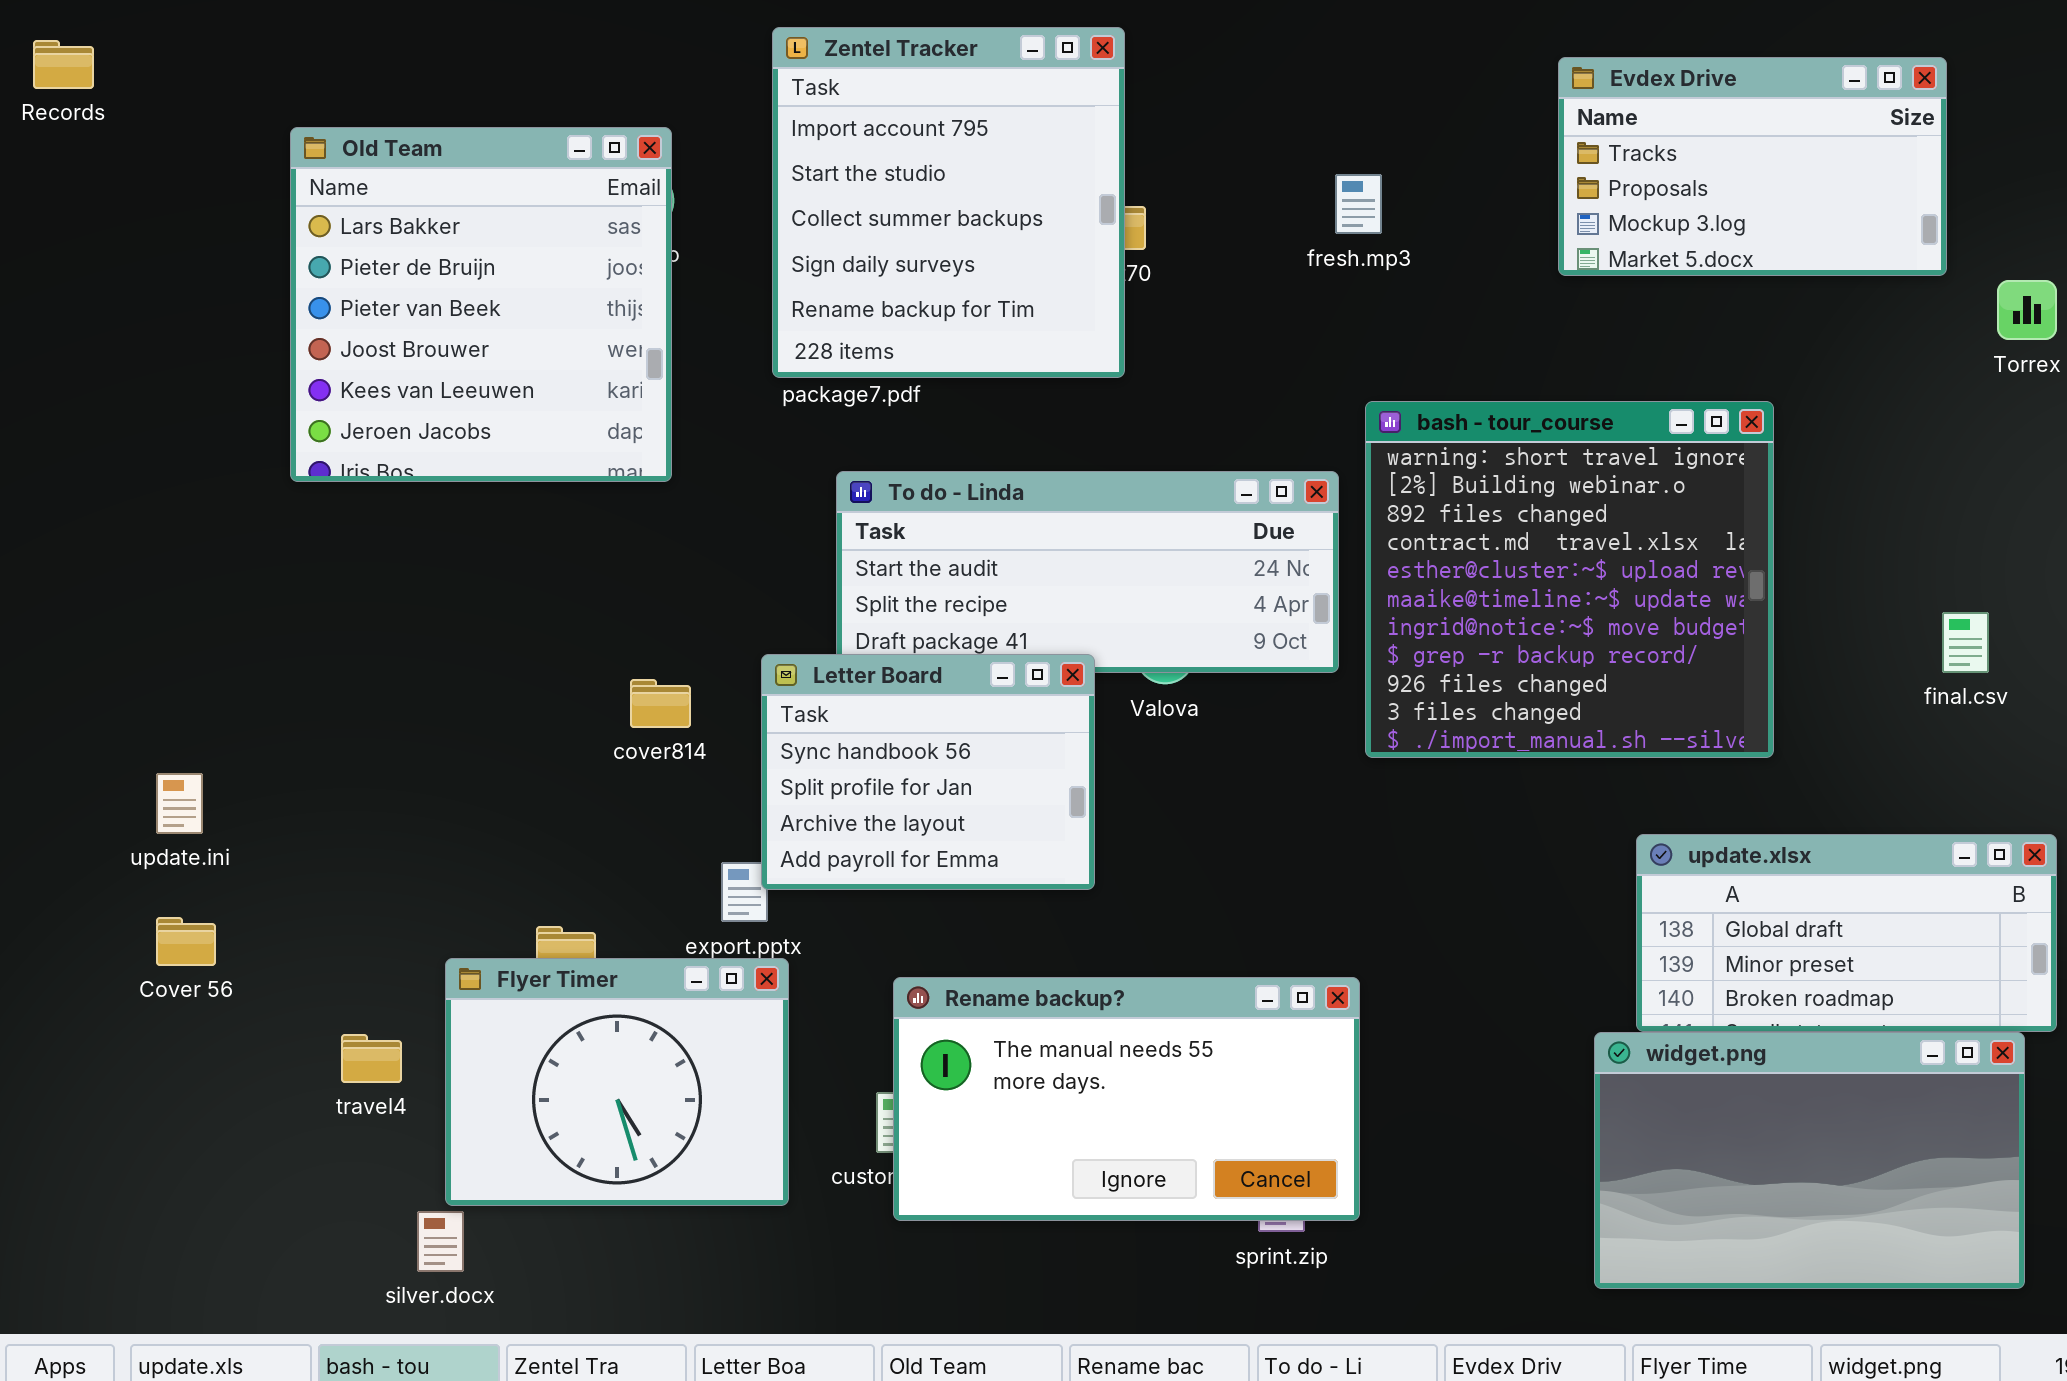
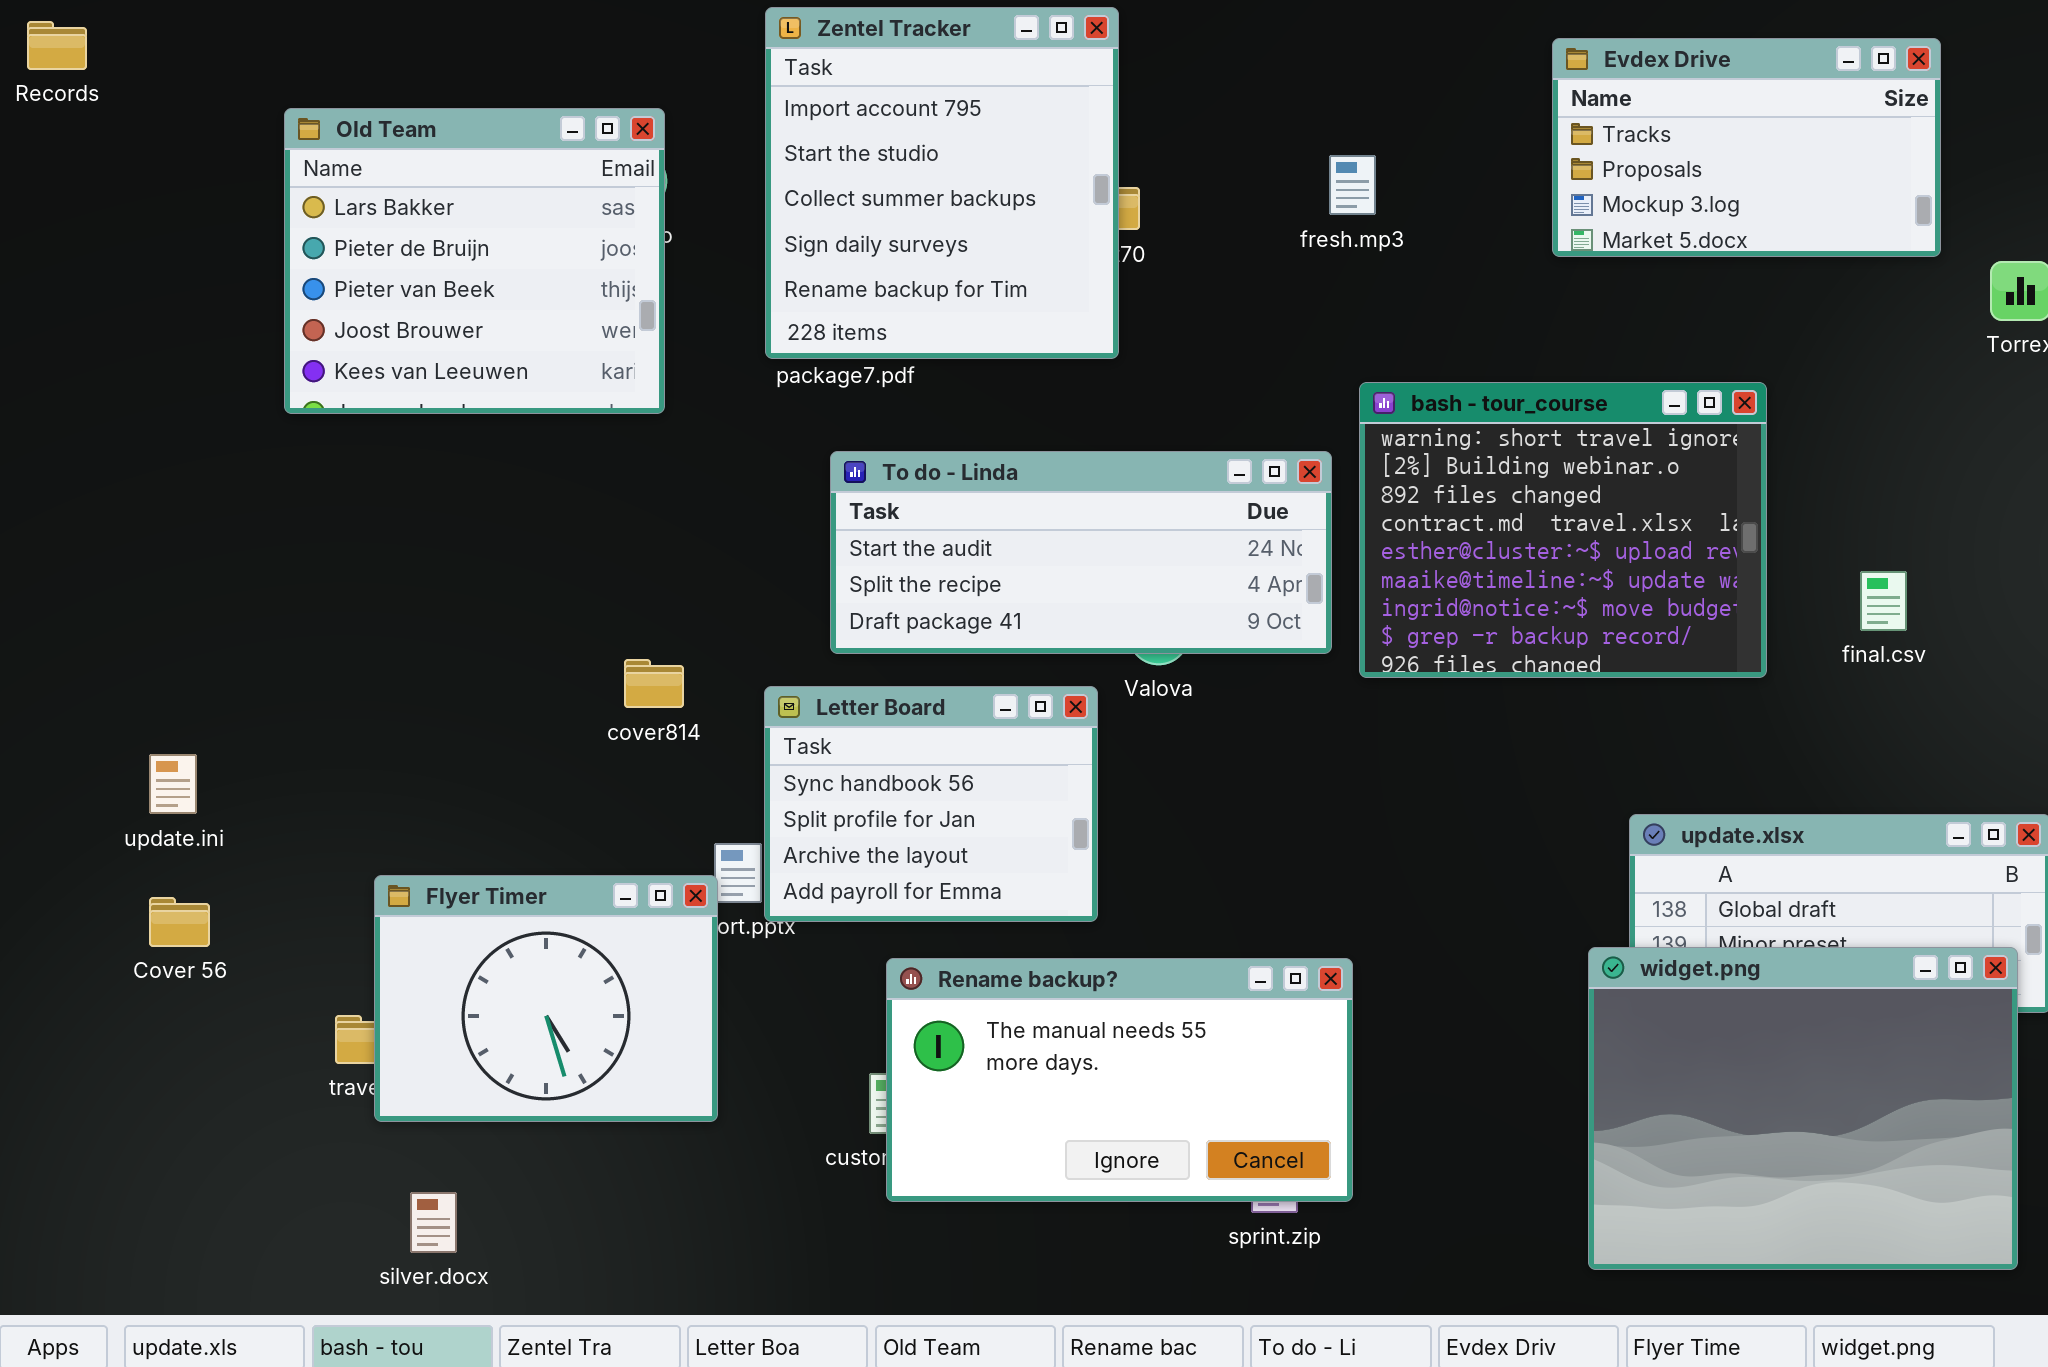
Old Team: [290,127,672,482] -> [284,108,665,414], resized
bash - tour_course: [1365,401,1774,758] -> [1359,382,1767,678], resized
final.csv: [1942,612,1989,673] -> [1860,571,1907,631], moved
Letter Board: [761,654,1095,890] -> [764,686,1098,922], moved
Flyer Timer: [445,958,789,1206] -> [374,875,718,1122], moved
widget.png: [1594,1032,2025,1289] -> [1588,947,2018,1270], resized

